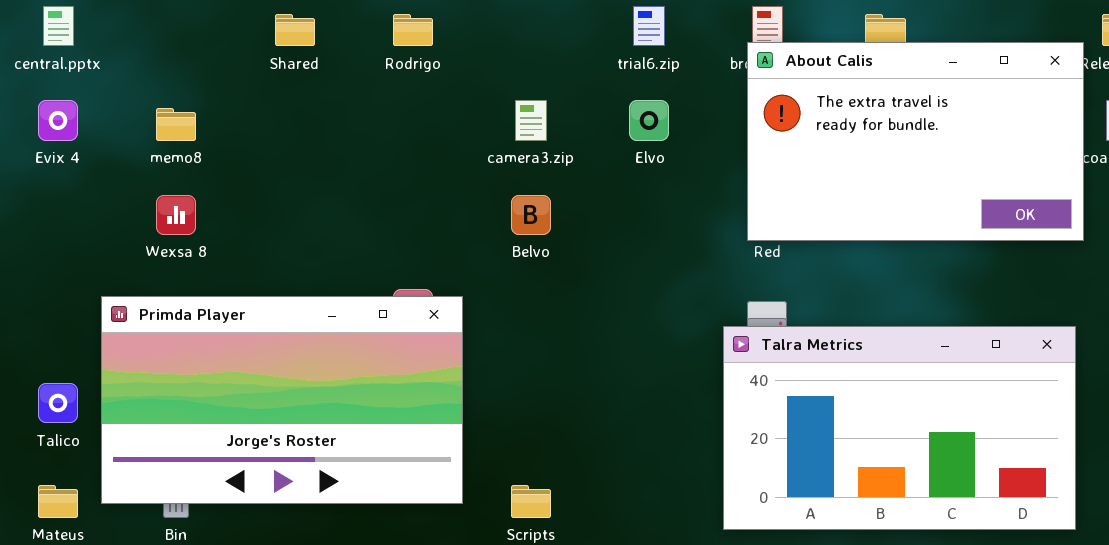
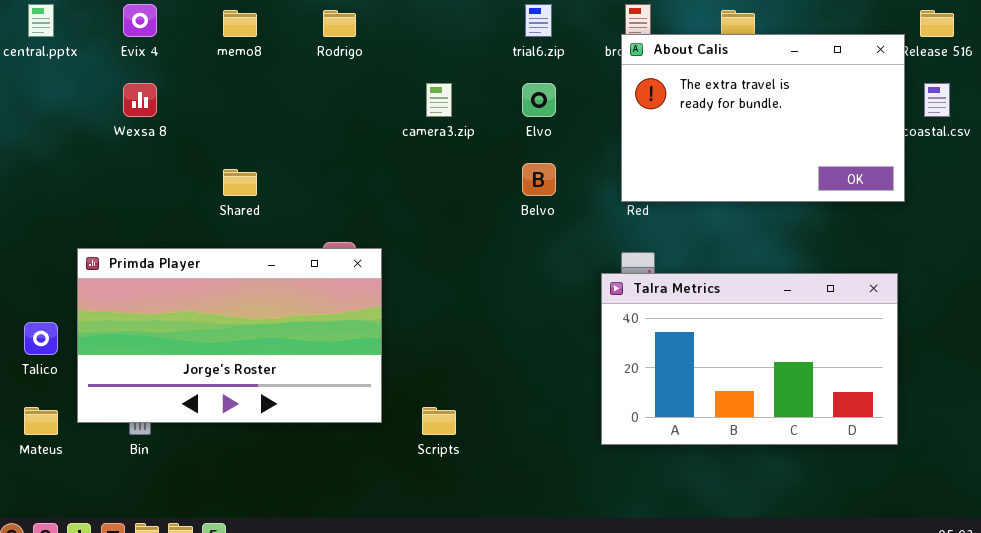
Shared: [275,14,315,46] -> [223,169,257,196], moved
Evix 4: [38,100,78,141] -> [123,4,157,37], moved
memo8: [156,108,196,141] -> [223,10,257,37], moved
Wexsa 8: [156,195,196,235] -> [123,83,157,117], moved
Belvo: [511,195,551,235] -> [522,163,556,196], moved

